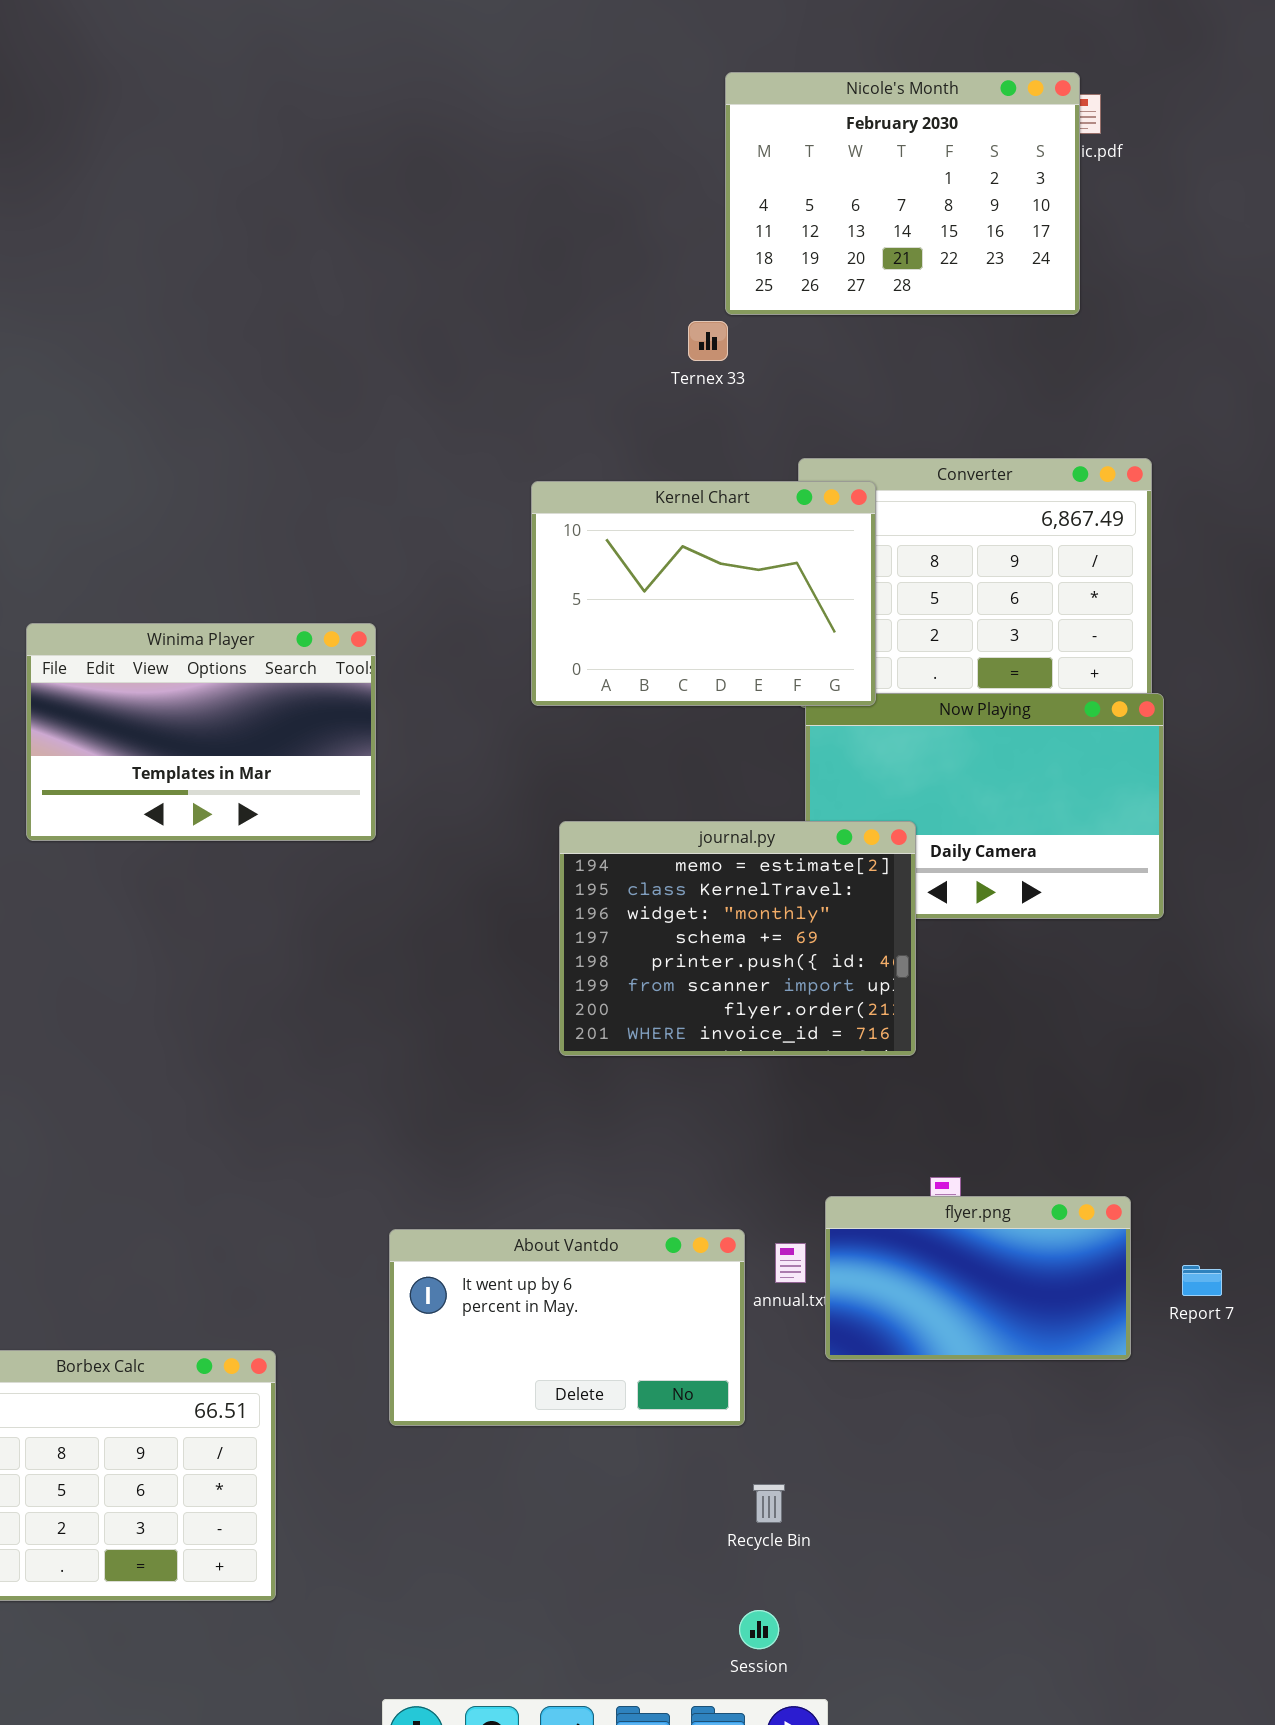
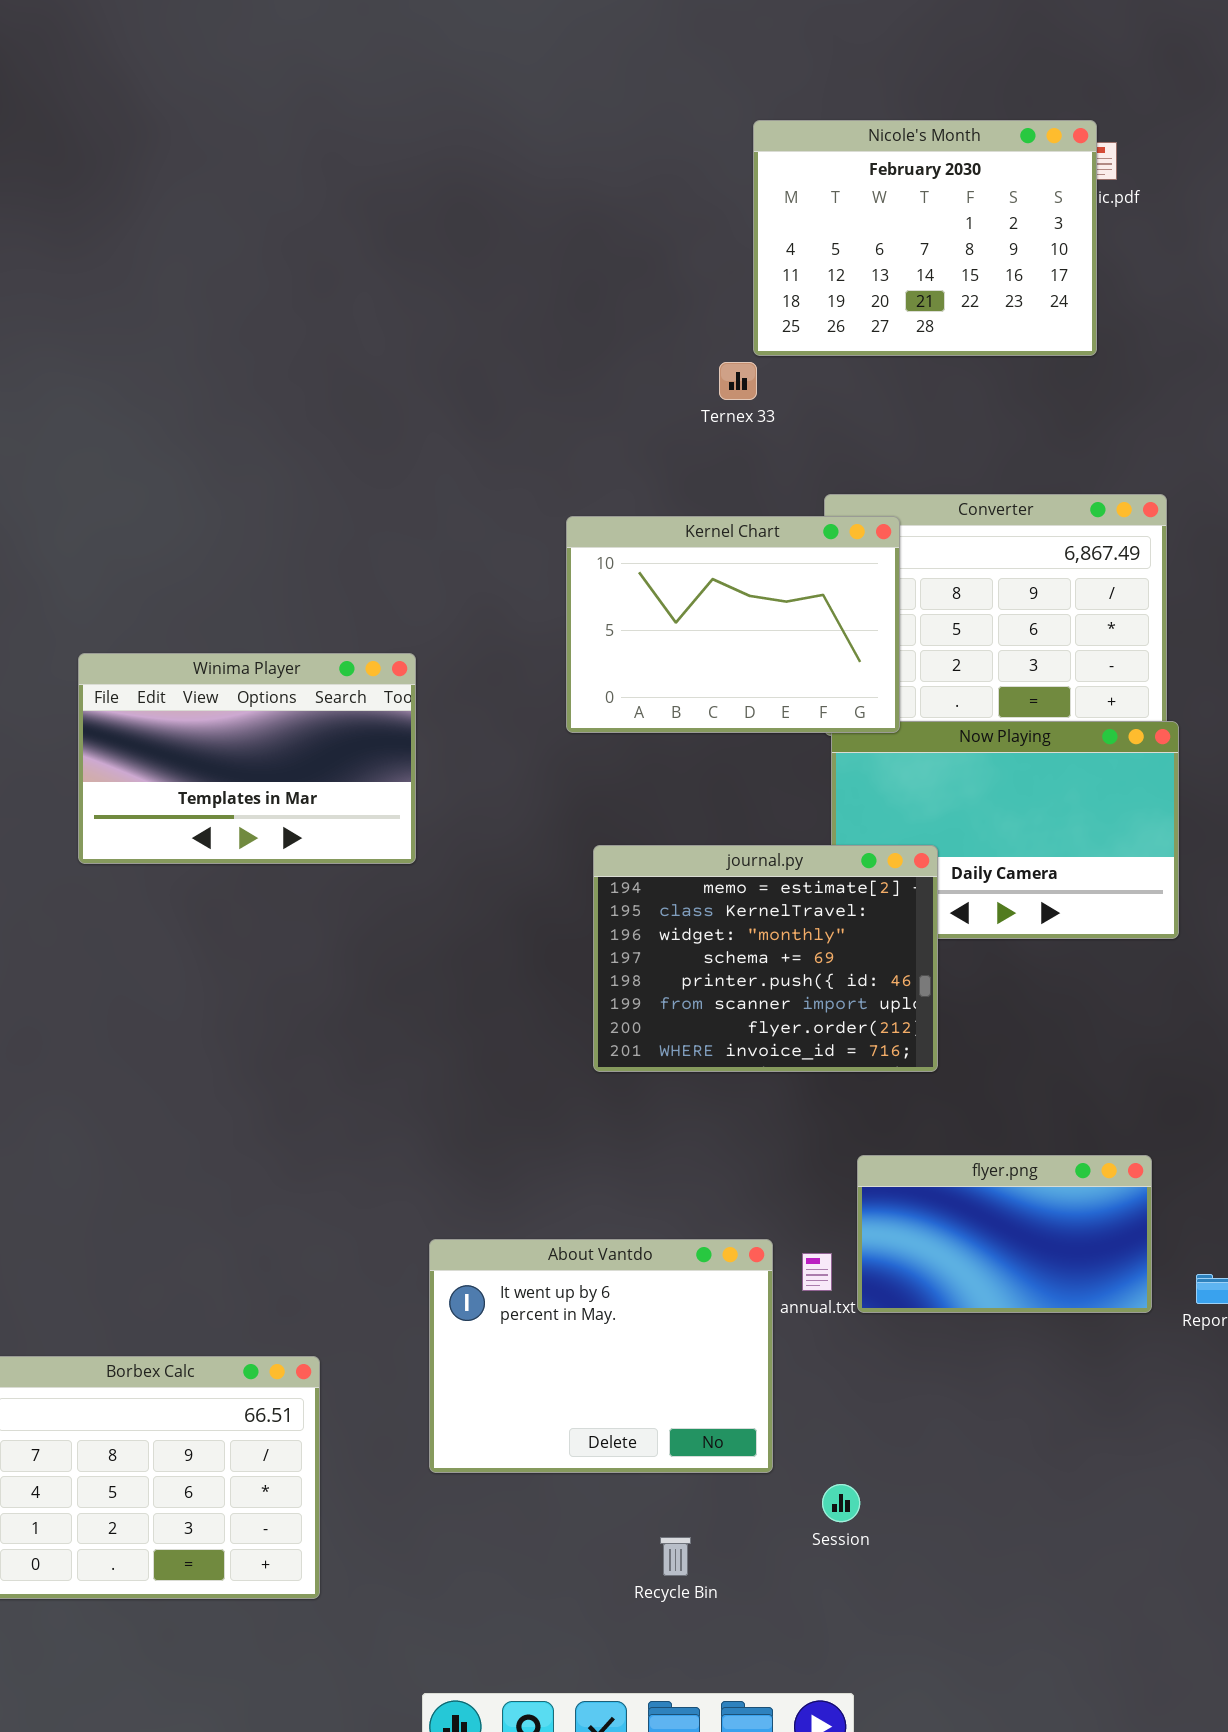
flyer.png: [825,1196,1131,1360] -> [857,1155,1152,1313], moved
About Vantdo: [389,1229,745,1426] -> [429,1239,773,1473], resized
Recycle Bin: [753,1484,785,1523] -> [660,1537,691,1576], moved
Session: [739,1610,779,1649] -> [822,1484,860,1522], moved

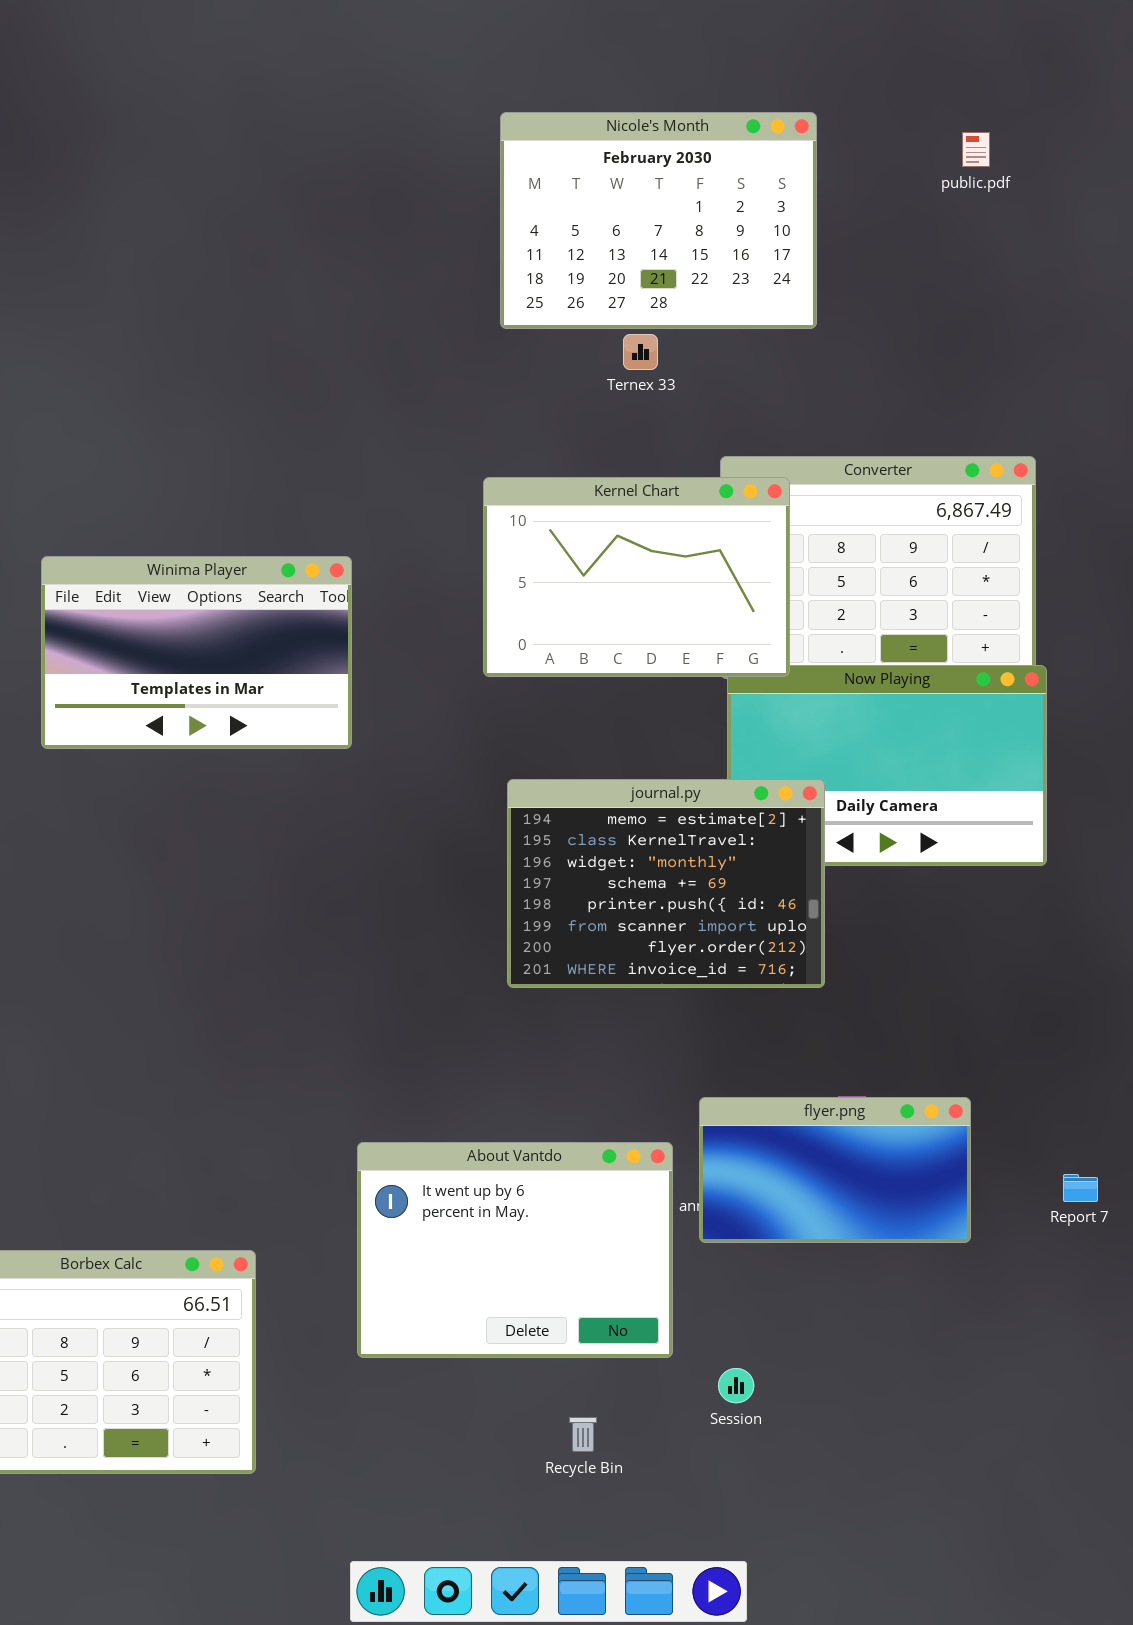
Nicole's Month: [753,120,1097,356] -> [500,112,817,329], moved
Winima Player: [78,653,416,864] -> [41,556,352,749], moved
flyer.png: [857,1155,1152,1313] -> [699,1097,971,1243], moved

